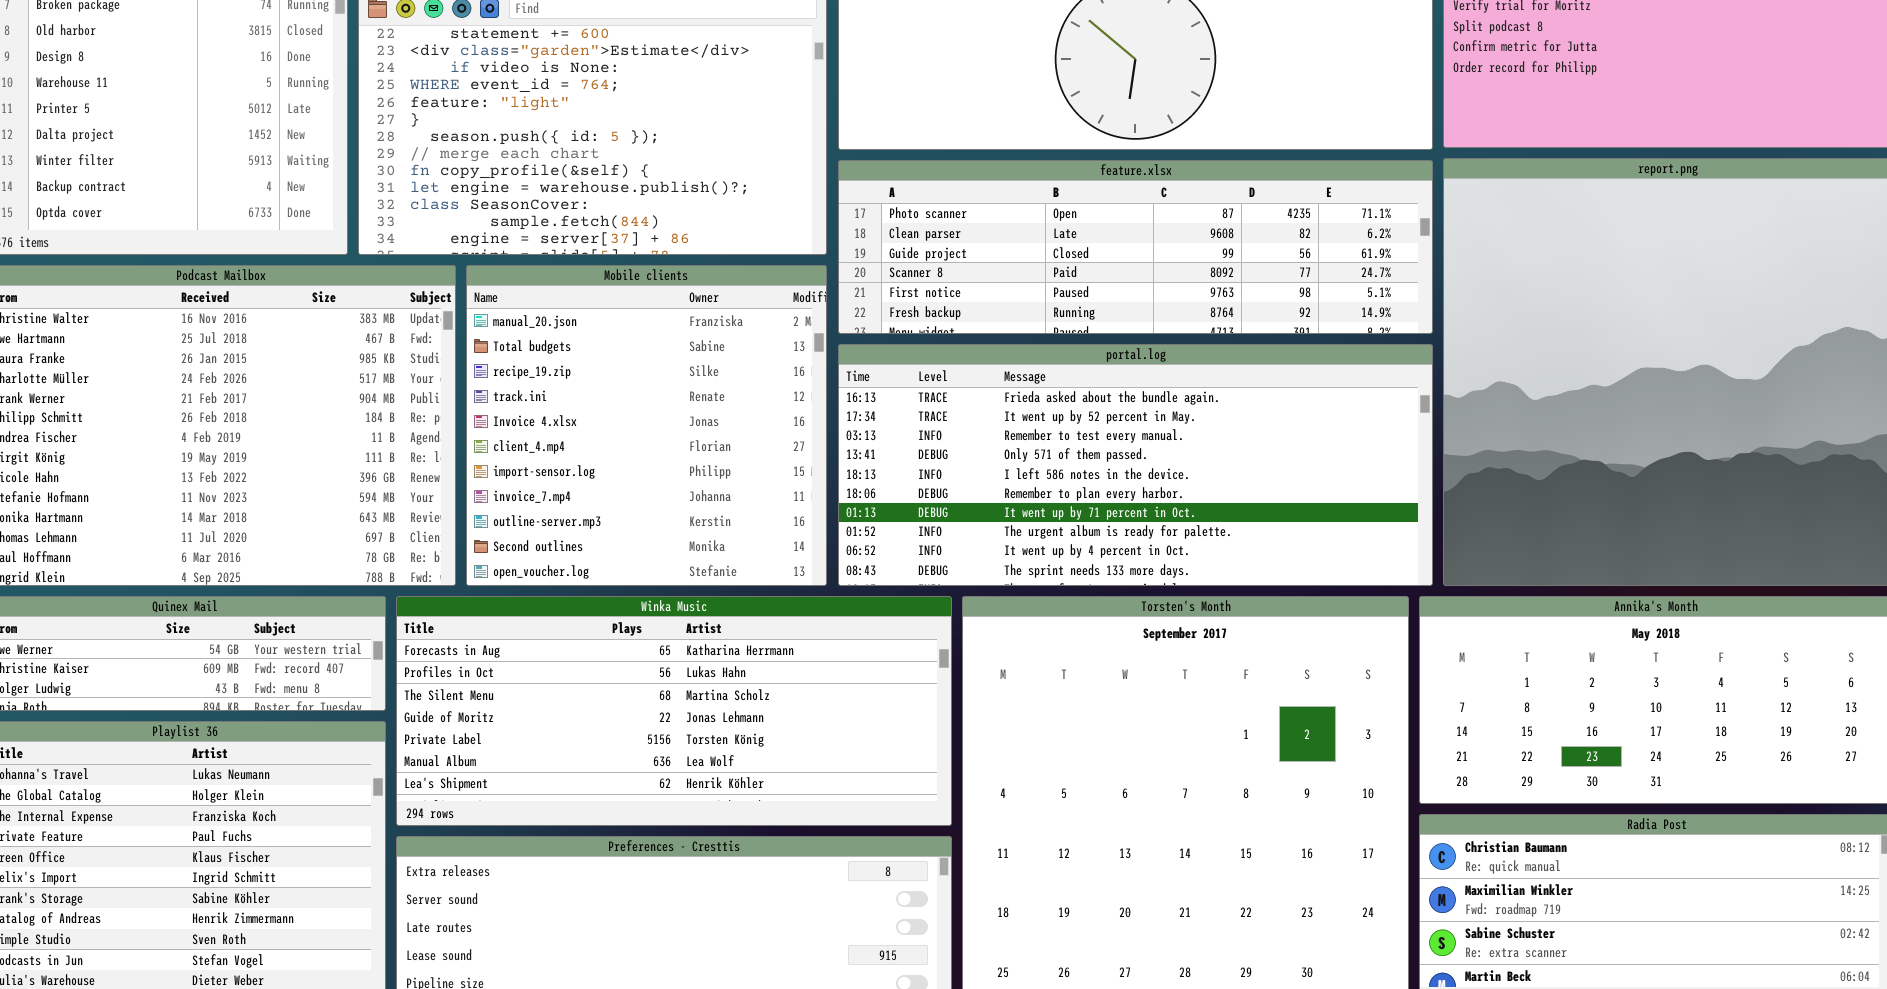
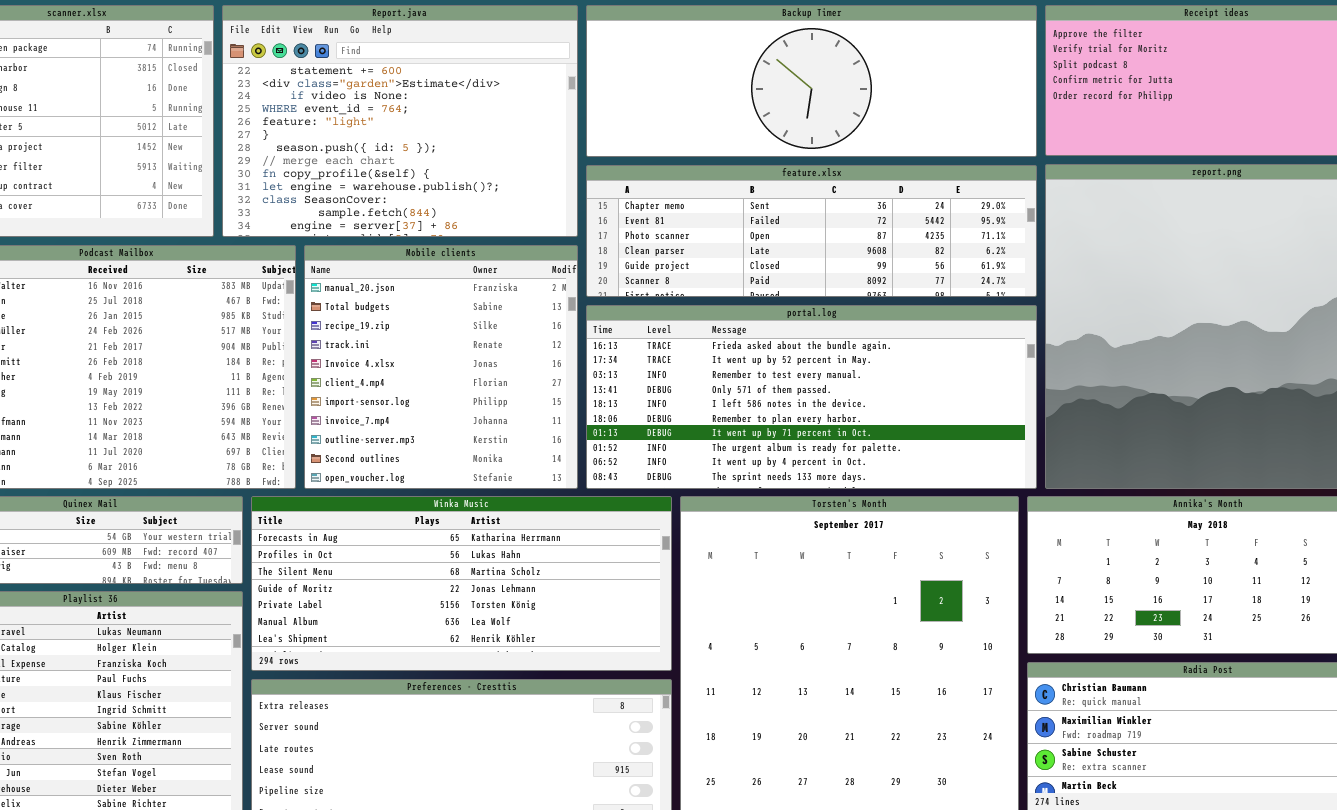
feature.xlsx: [838,160,1433,334] -> [586,165,1037,297], scrolled up 2 rows

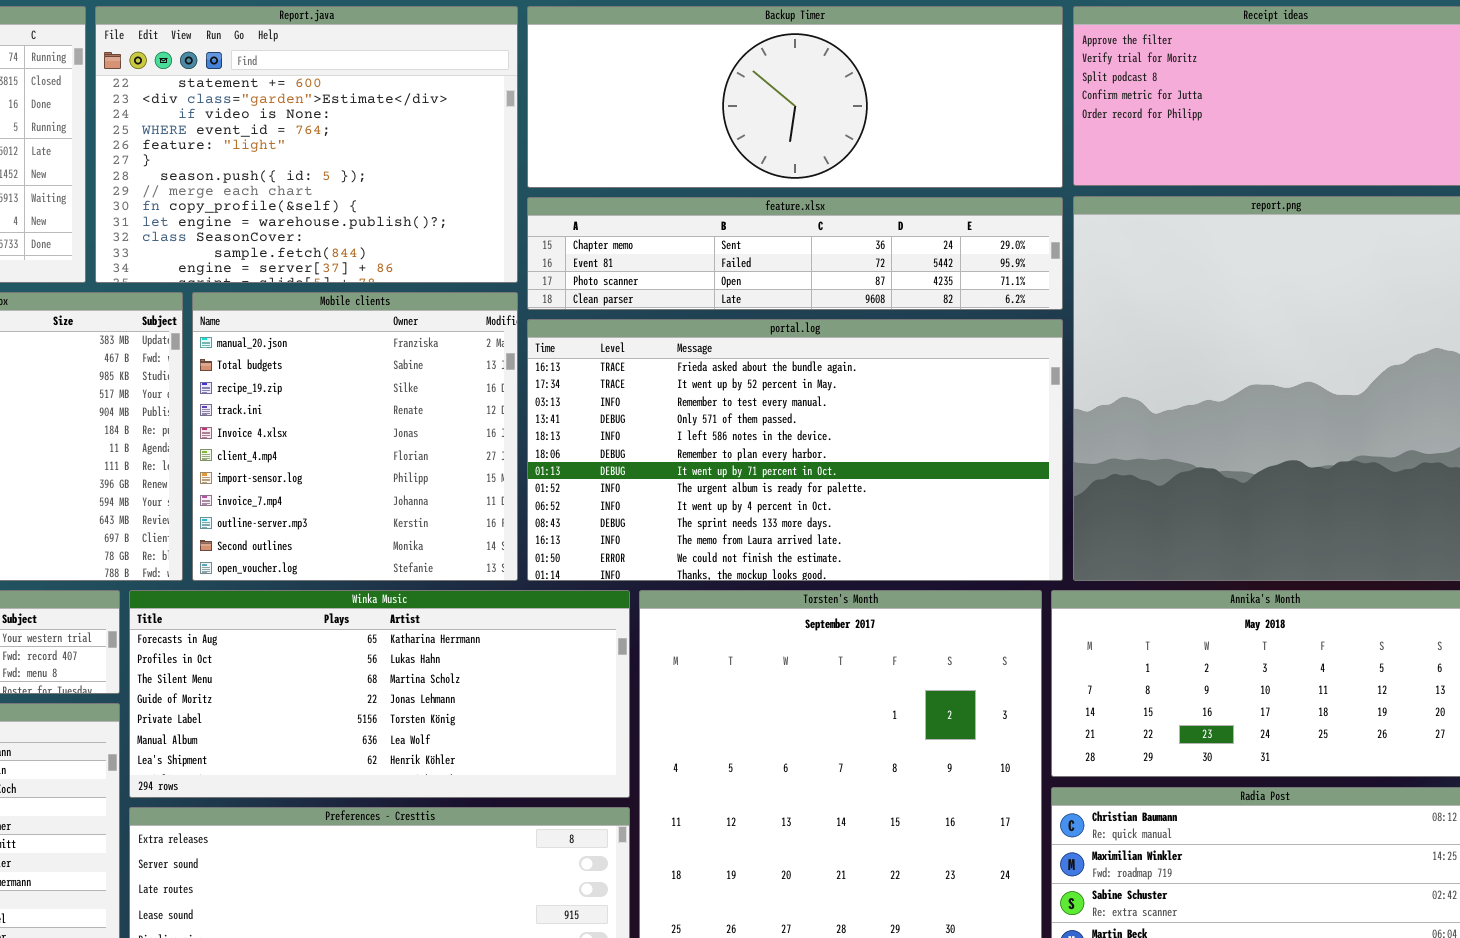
feature.xlsx: [586,165,1037,297] -> [527,197,1063,310], resized
portal.log: [586,305,1037,489] -> [527,319,1063,581], resized

